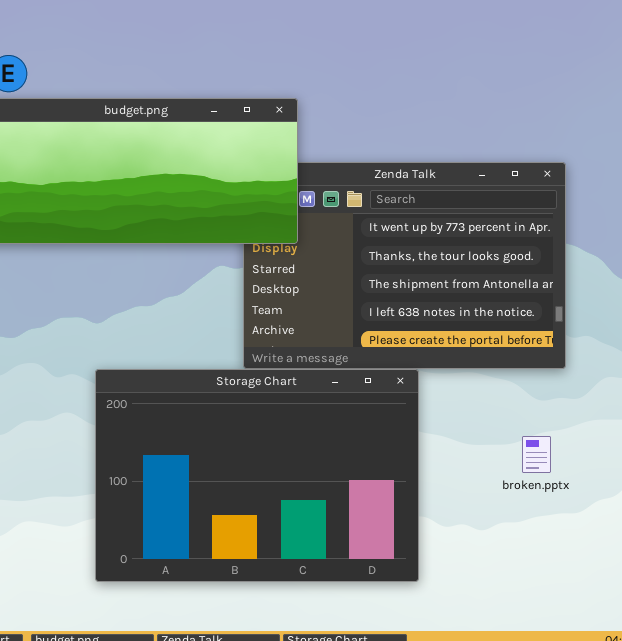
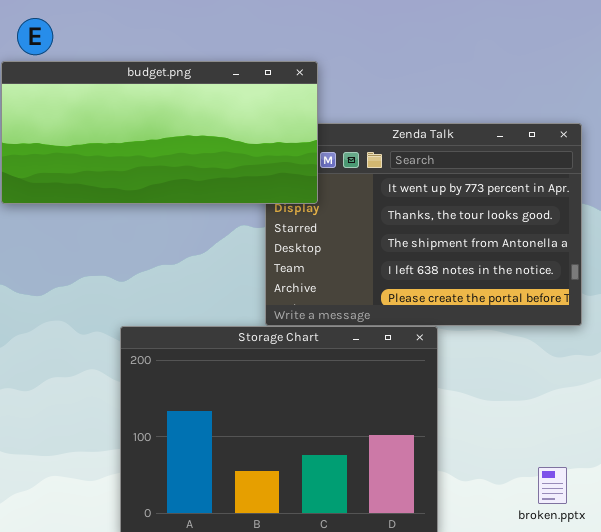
broken.pptx: [522,436,551,473] -> [538,467,567,504], moved

